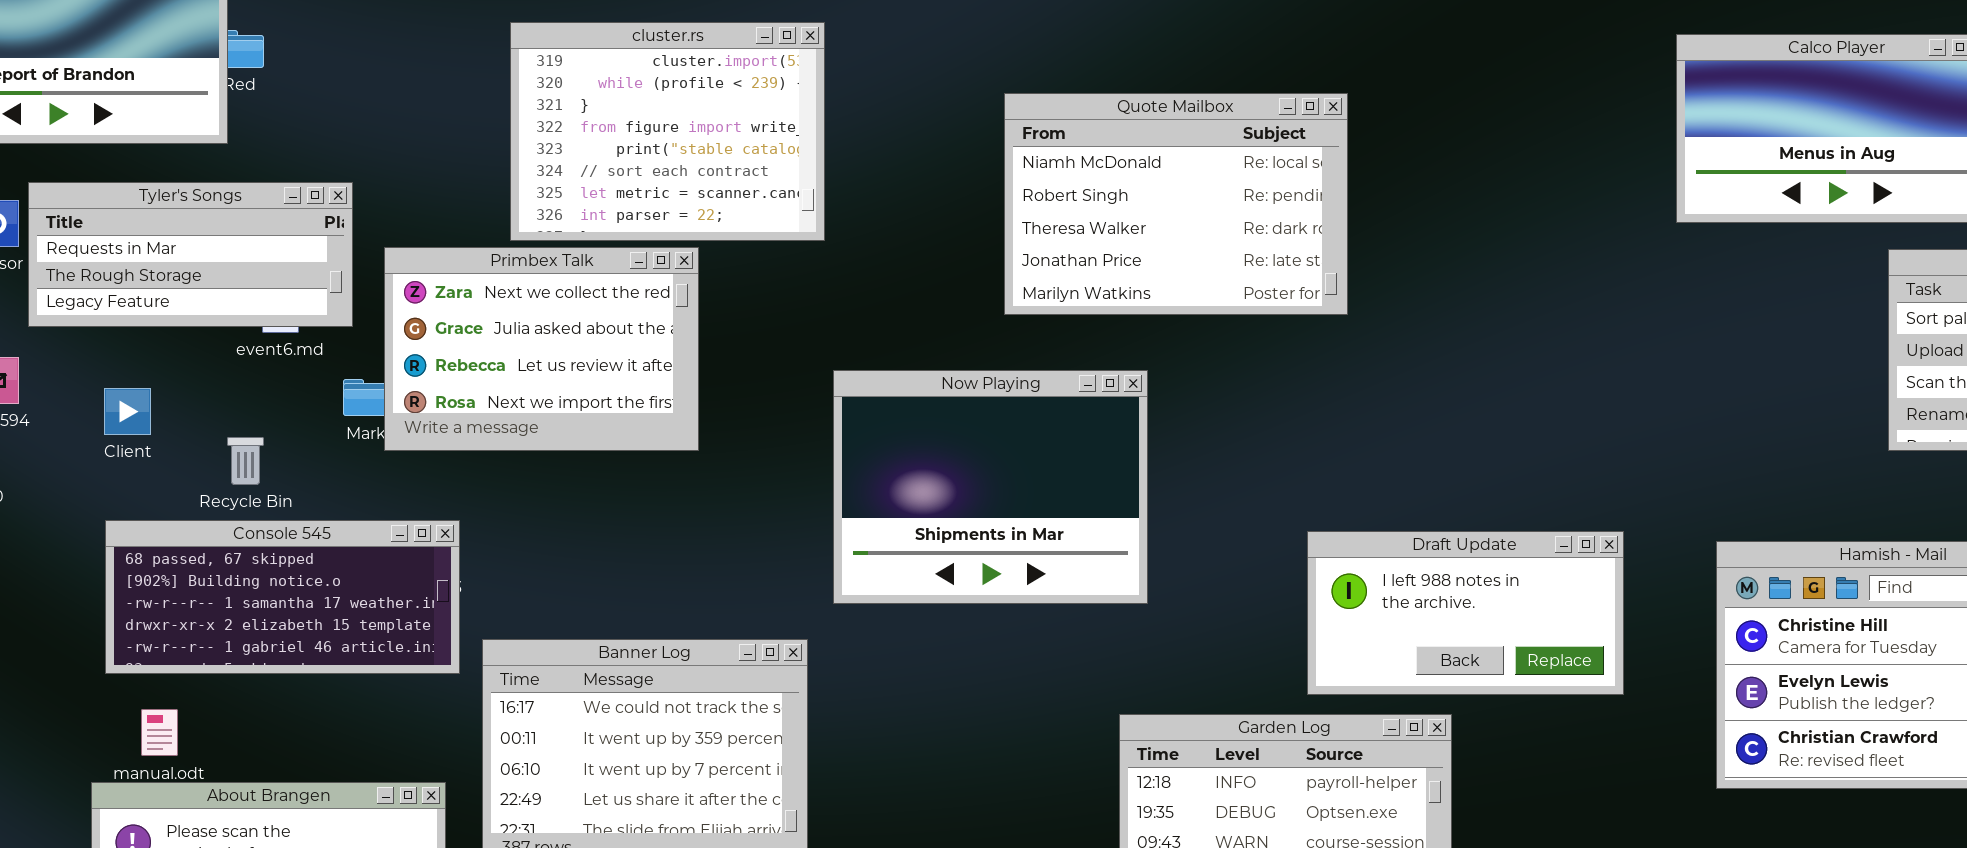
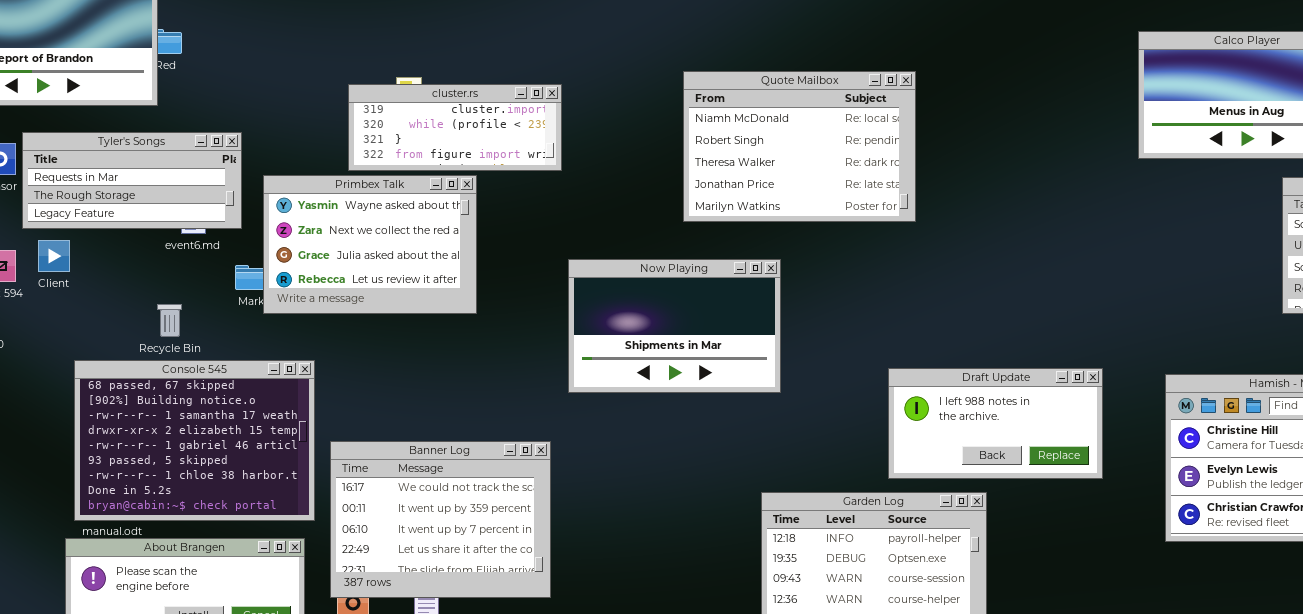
cluster.rs: [510,22,825,241] -> [348,84,562,171], resized
Primbex Talk: [384,247,699,451] -> [263,175,477,314], scrolled up 1 row
Now Playing: [833,370,1148,604] -> [568,259,781,393], resized
Client: [104,388,151,435] -> [38,240,70,272], moved
Console 545: [105,520,460,674] -> [74,360,315,521], resized

